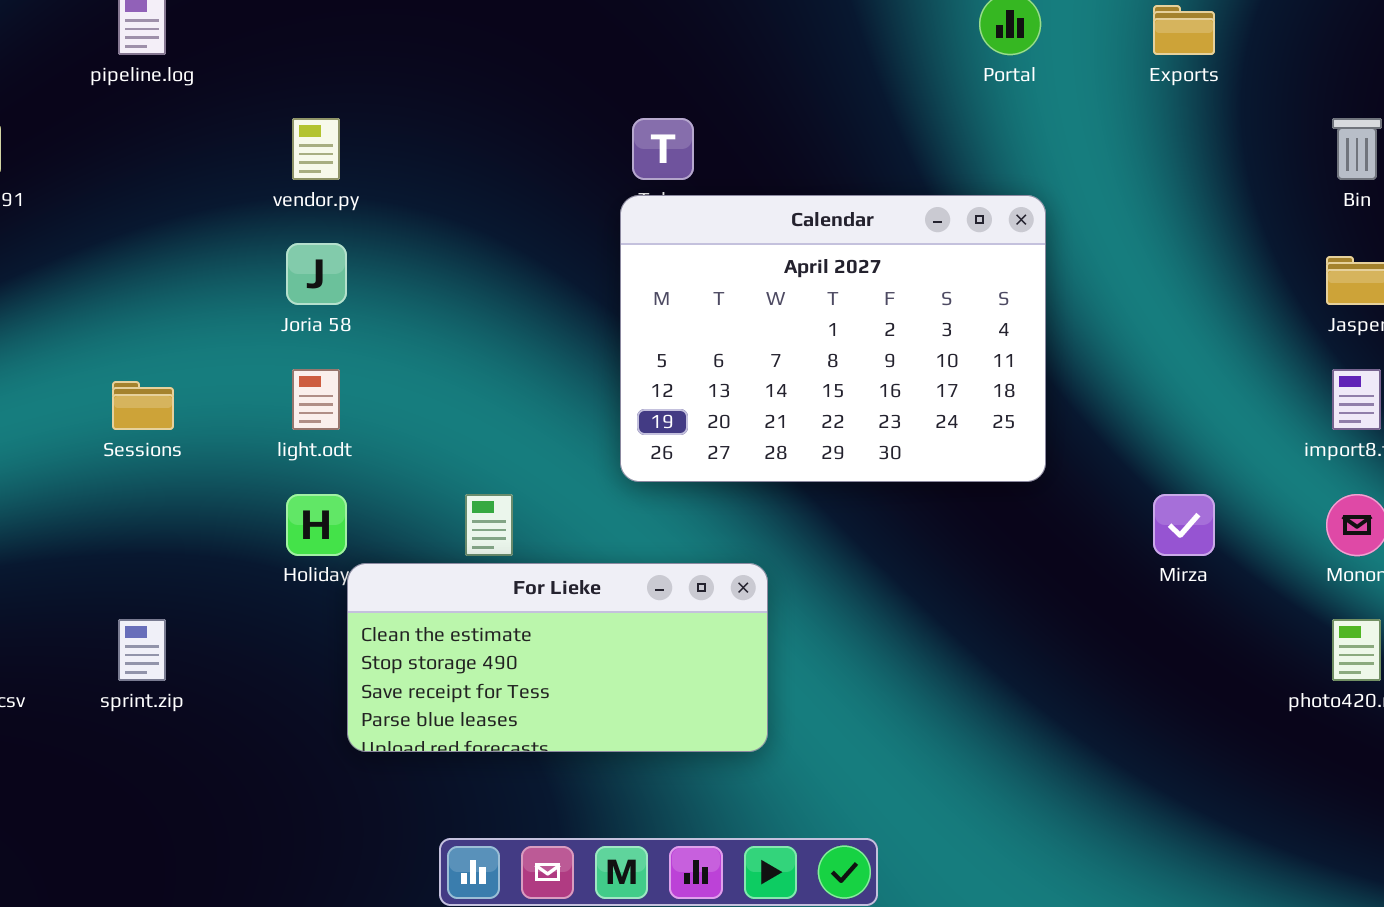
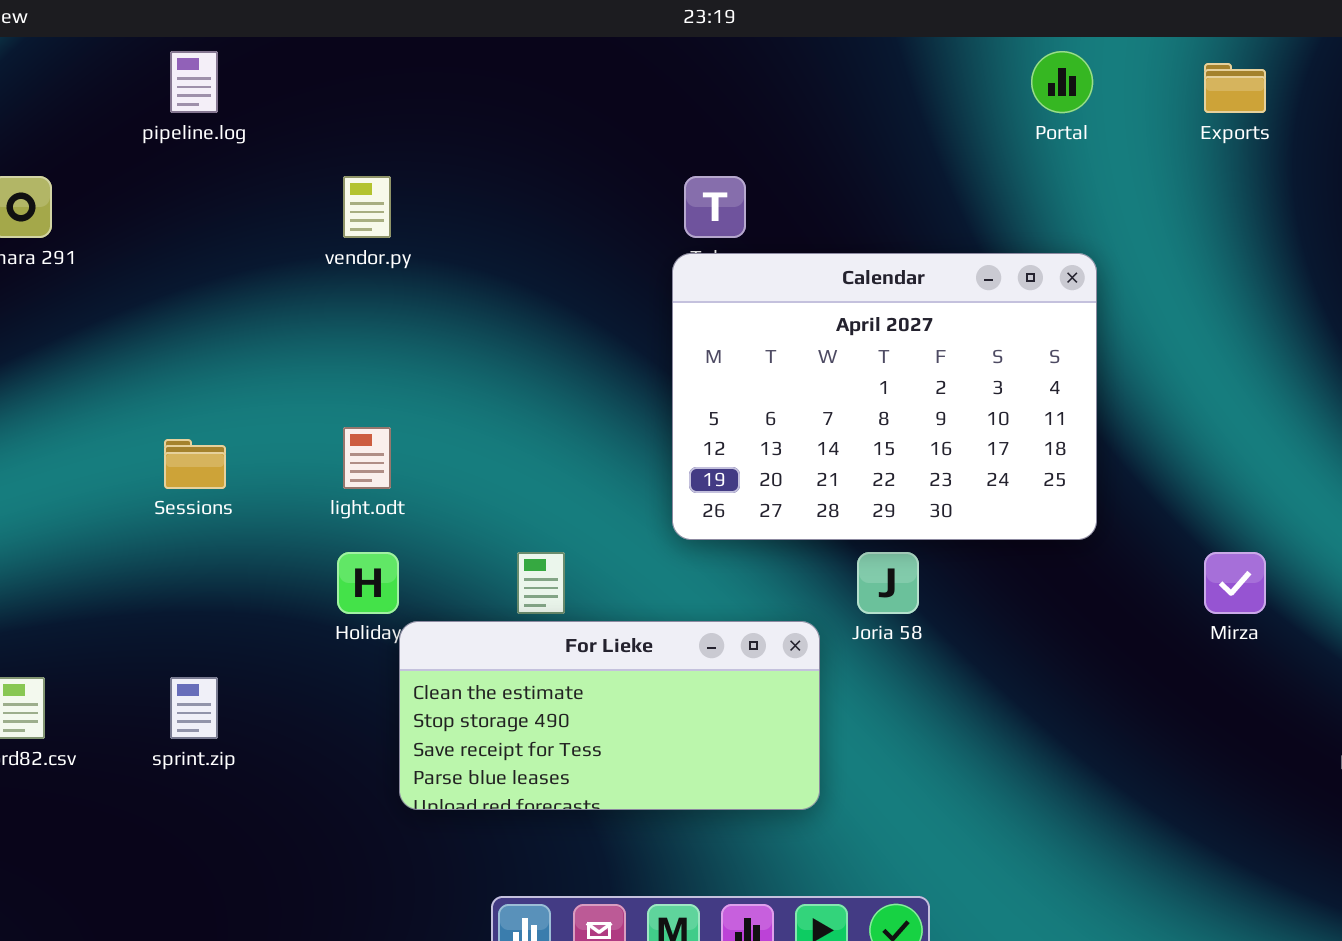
Joria 58: [286,243,347,305] -> [857,552,919,614], moved

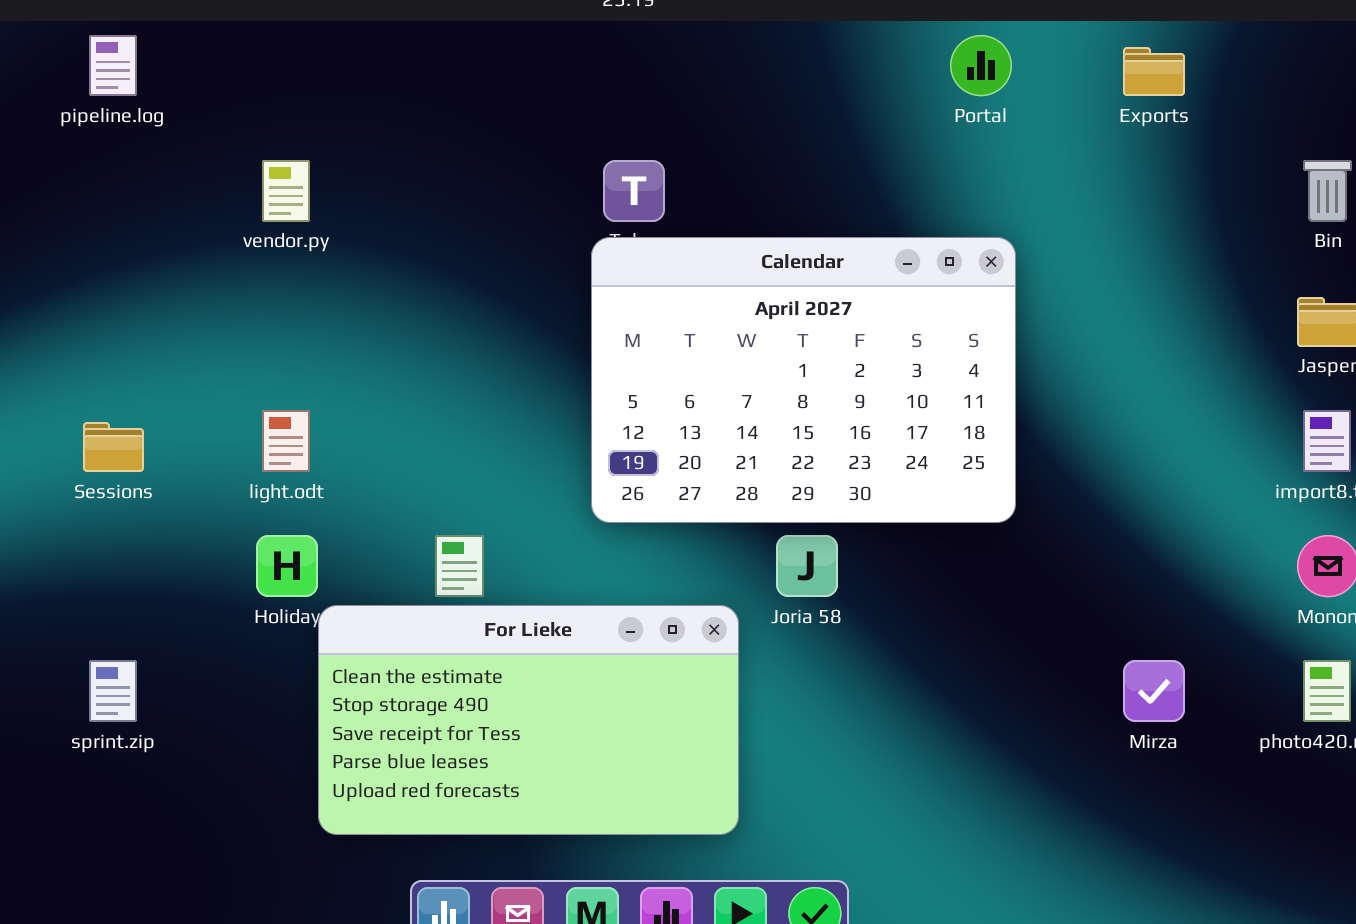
Mirza: [1204,552,1266,614] -> [1123,660,1185,722], moved
For Lieke: [399,621,820,810] -> [318,605,739,835], resized

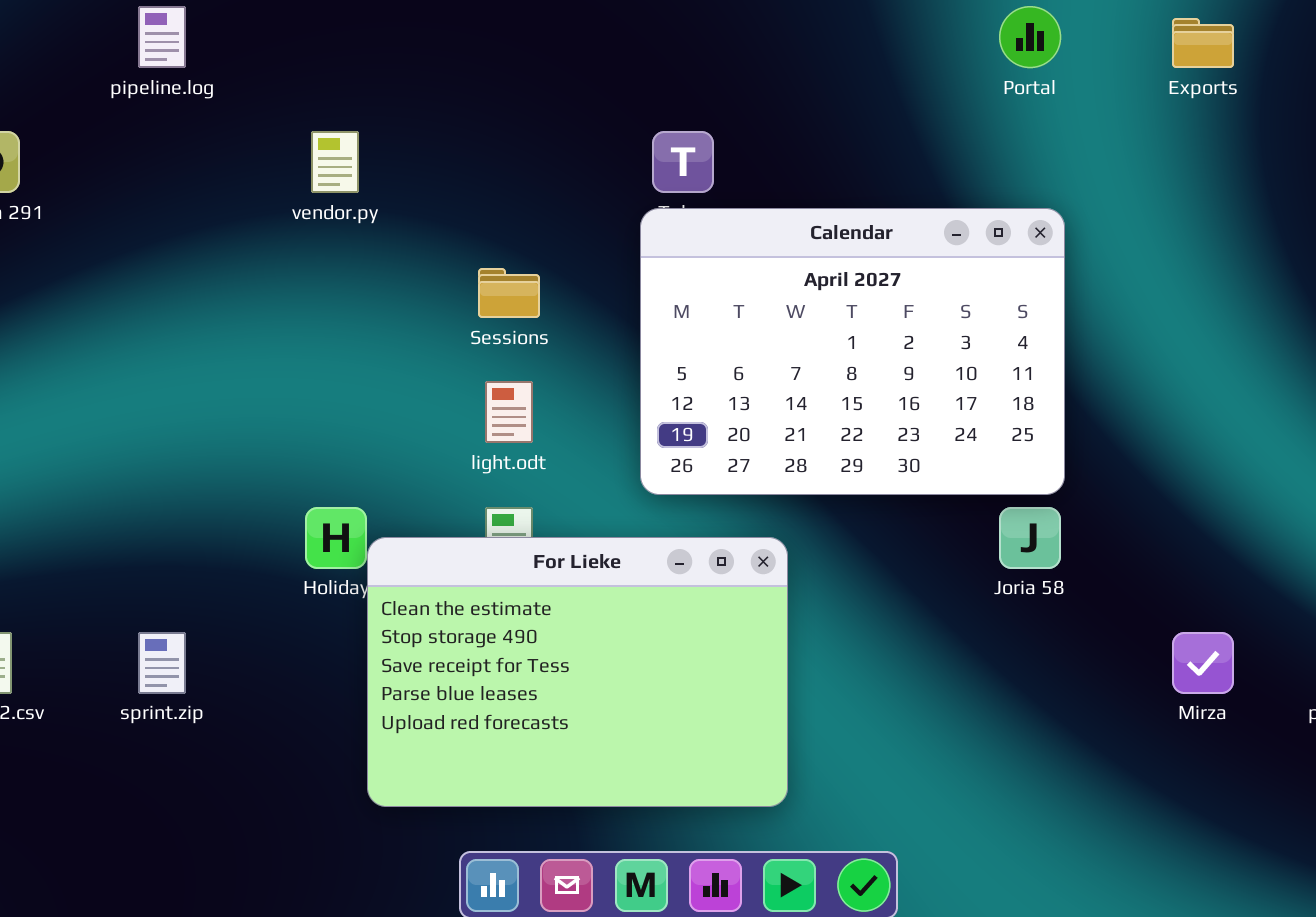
light.odt: [262,410,310,472] -> [485,381,533,443], moved
Sessions: [83,422,144,472] -> [478,268,540,318], moved
Joria 58: [776,535,838,597] -> [999,507,1061,569], moved
For Lieke: [318,605,739,835] -> [367,537,788,807], resized

